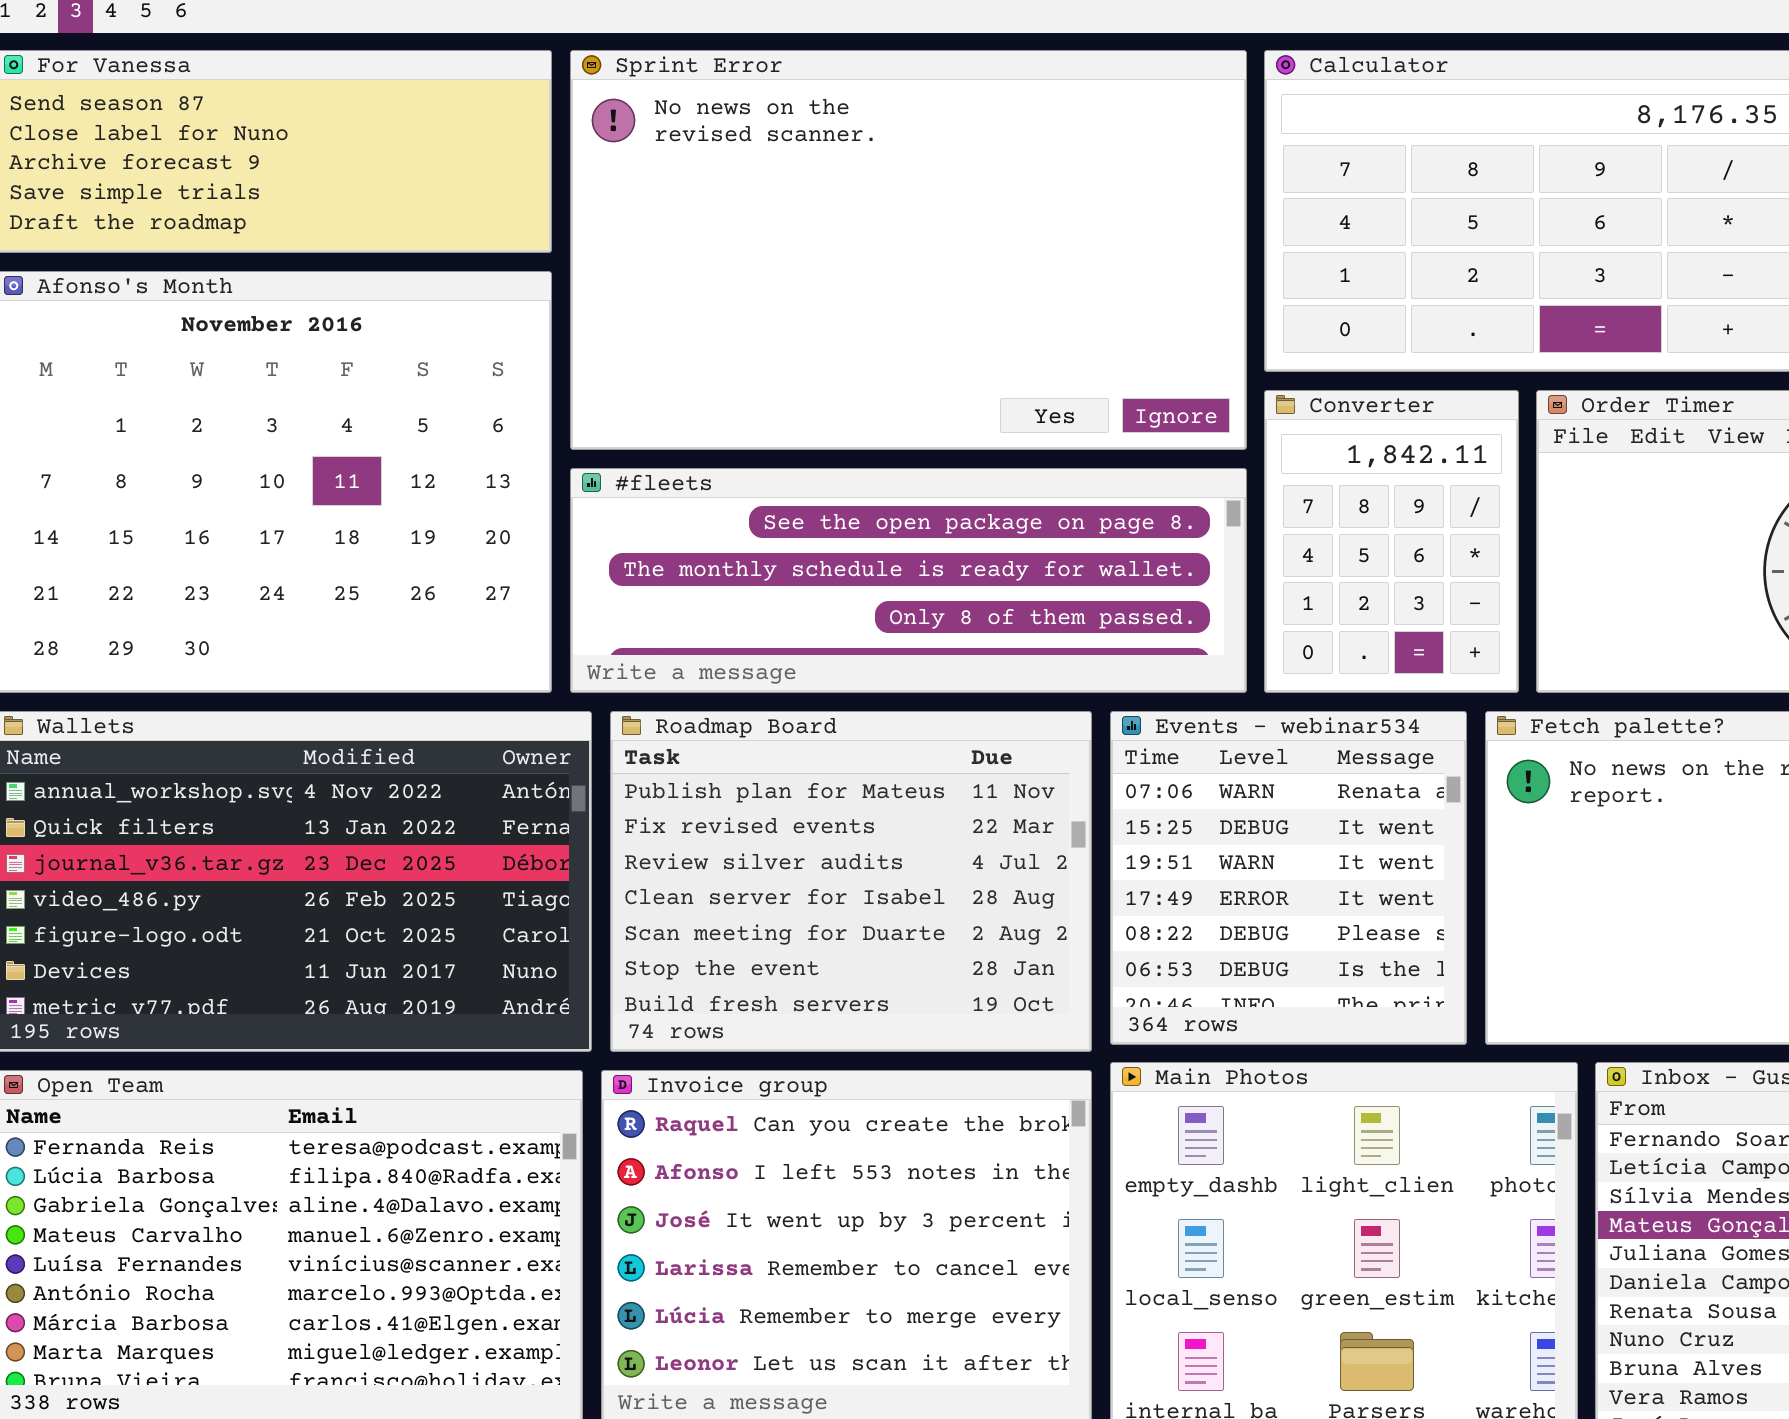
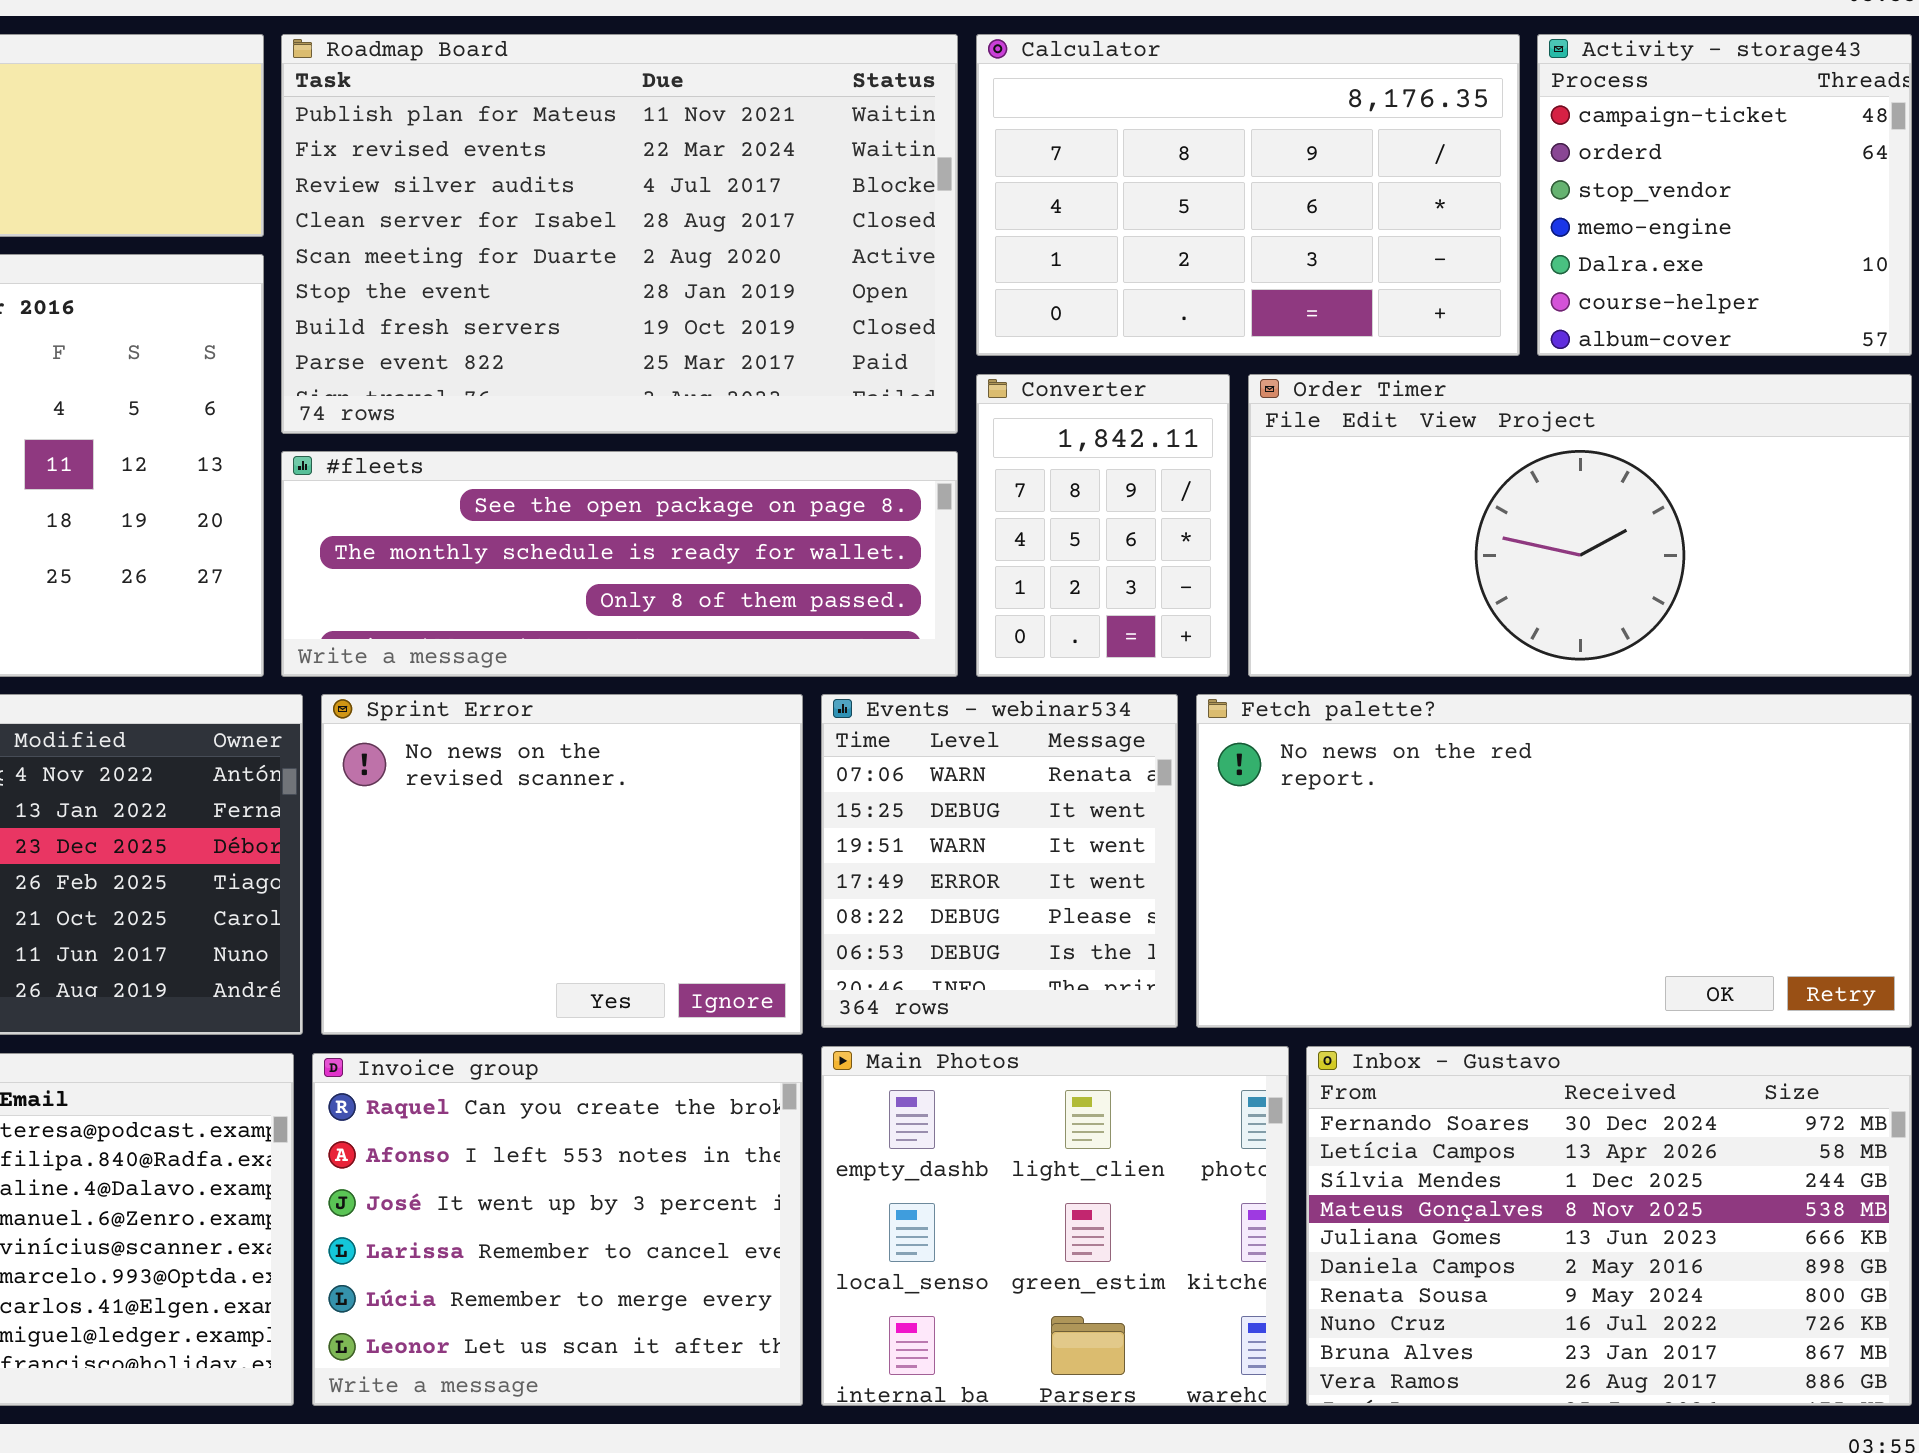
Sprint Error: [570,50,1247,450] -> [321,694,803,1035], moved, resized
Roadmap Board: [610,711,1092,1052] -> [281,34,958,434], moved, resized

